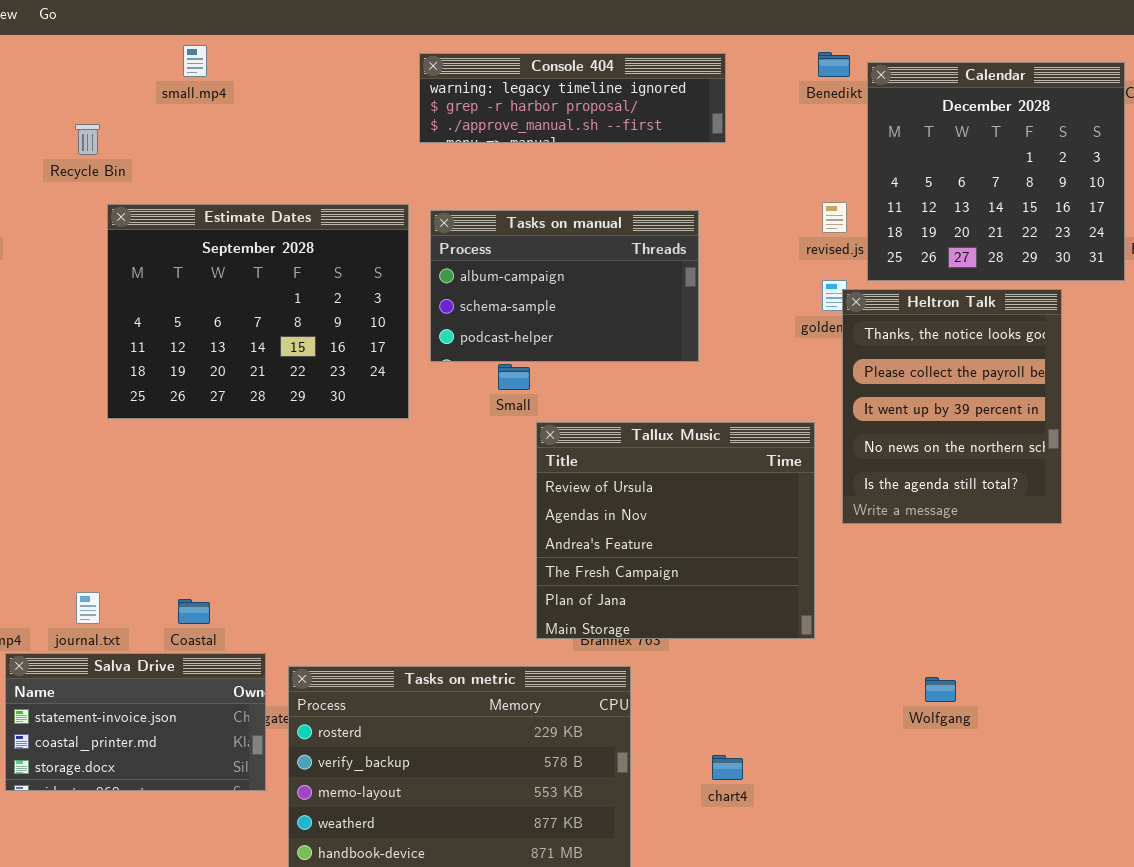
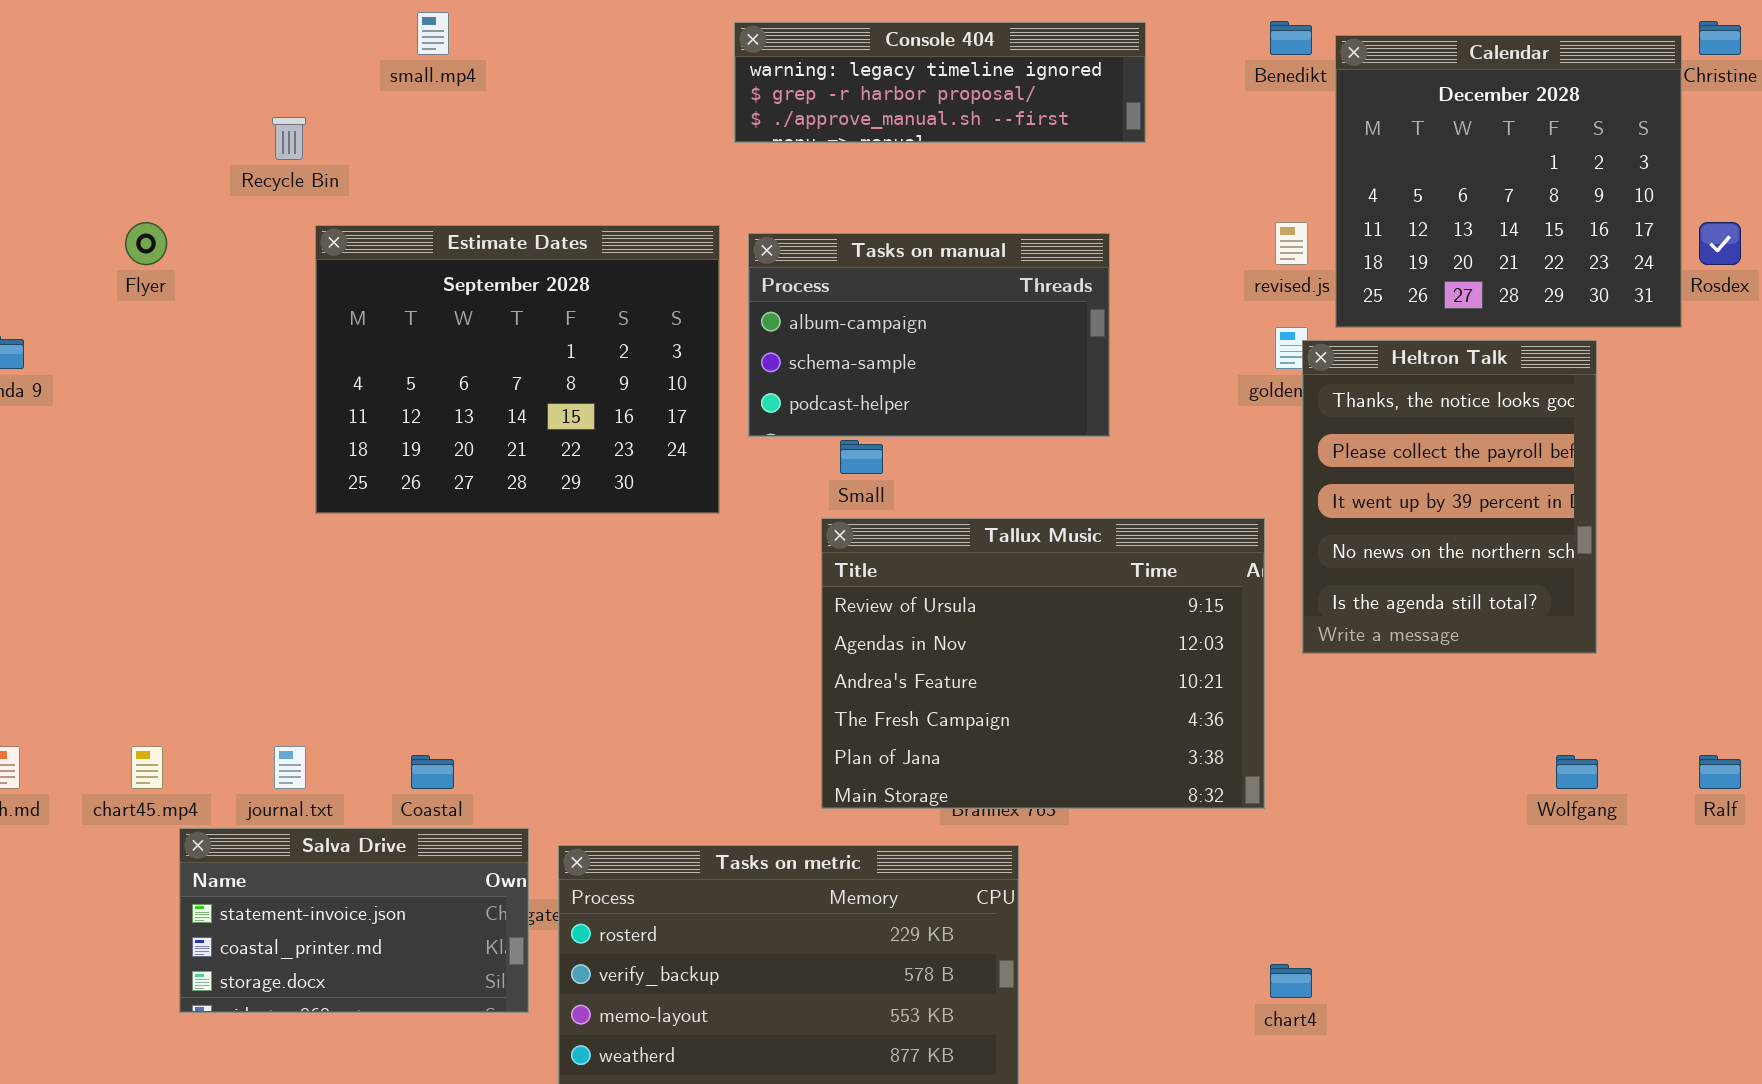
Tallux Music: [536,422,815,639] -> [821,518,1265,809], resized
Wolfgang: [925,677,956,702] -> [1556,755,1598,789], moved
chart4: [712,755,743,780] -> [1270,964,1312,998], moved

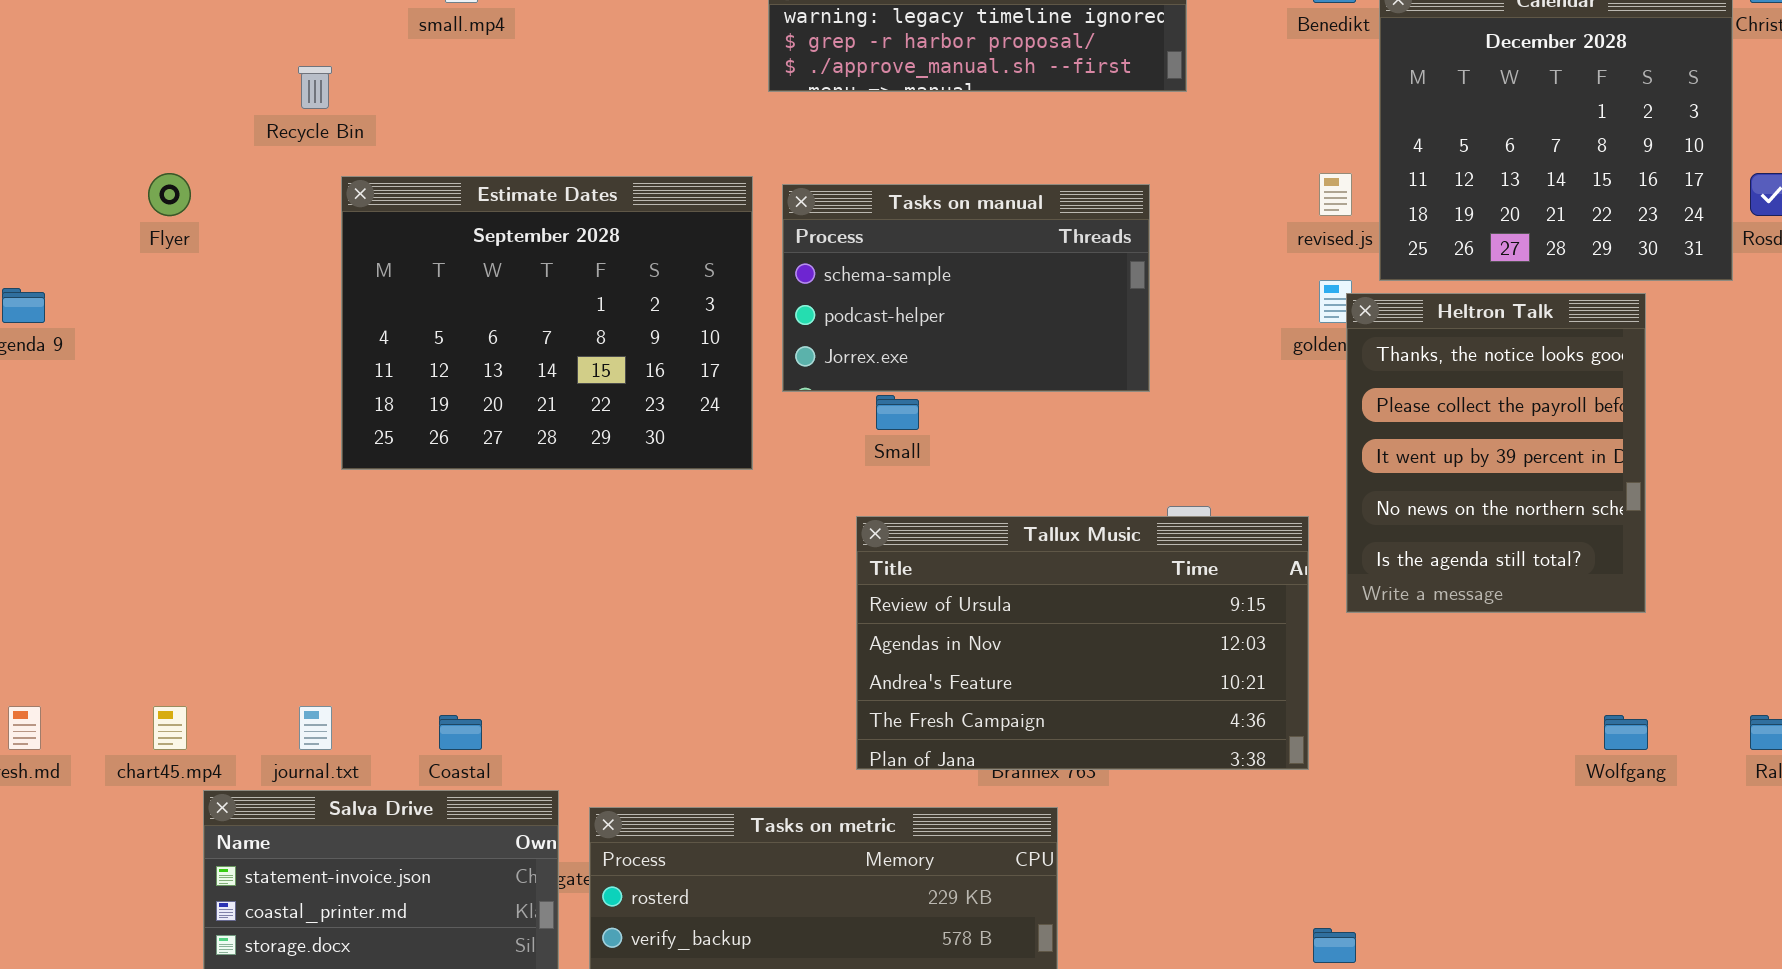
Tasks on manual: [748,233,1110,437] -> [782,184,1150,392], scrolled down 1 row
Tallux Music: [821,518,1265,809] -> [856,516,1309,770], resized

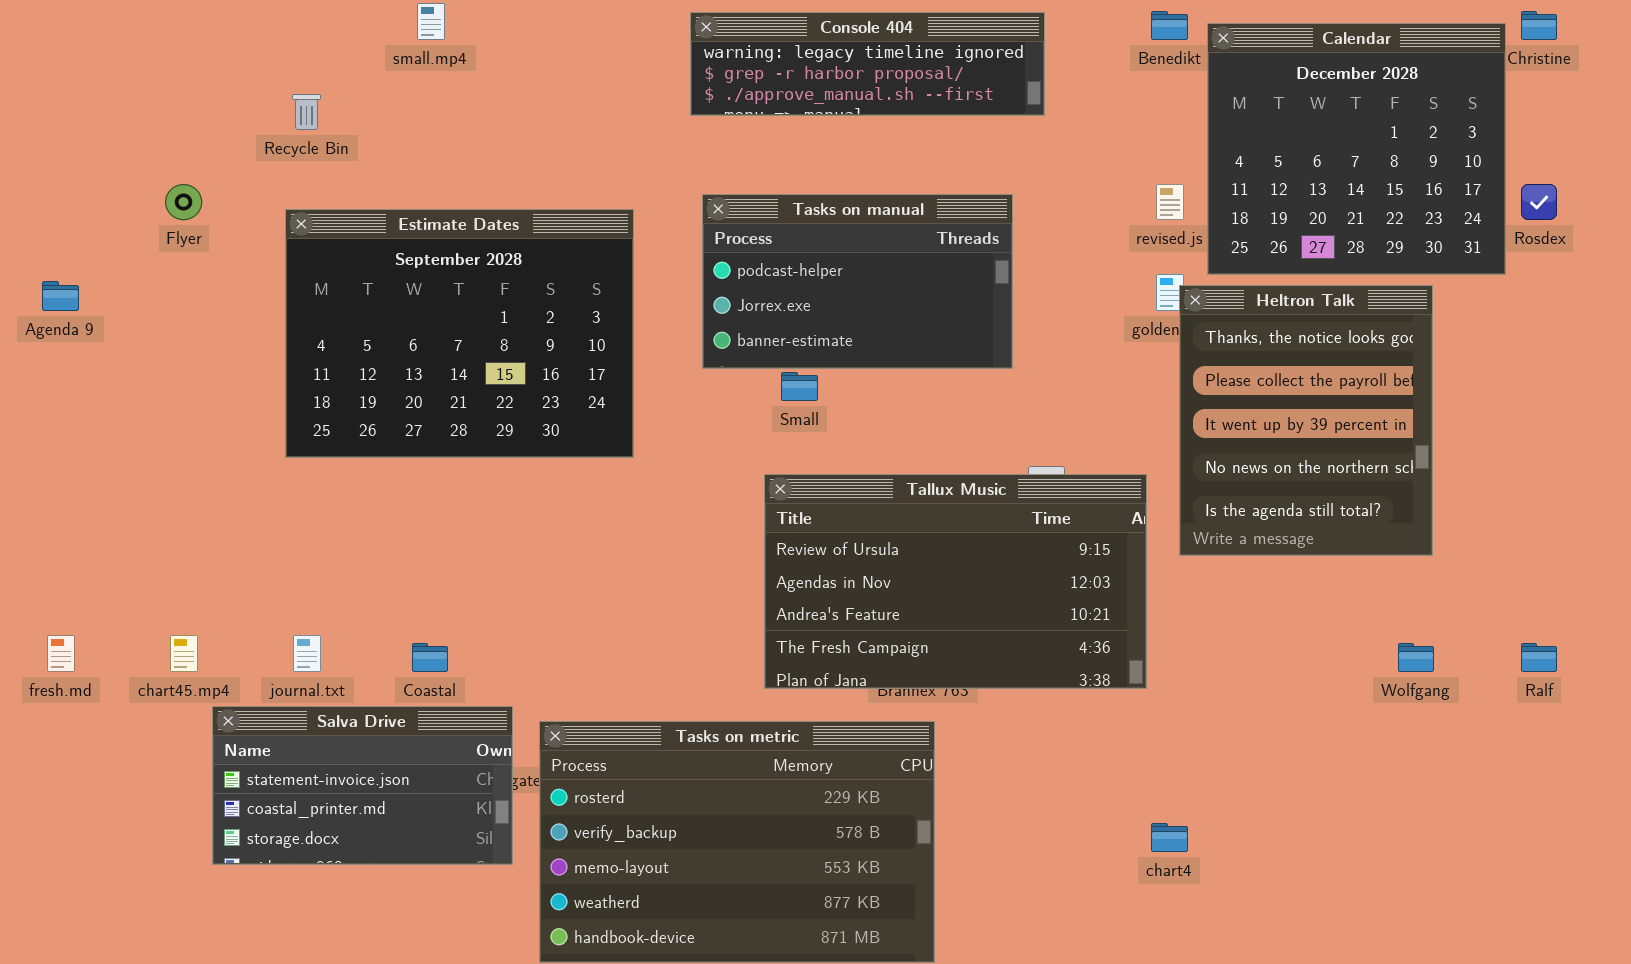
Estimate Dates: [341,176,753,470] -> [285,209,634,458], moved
Tasks on manual: [782,184,1150,392] -> [702,194,1013,369], scrolled down 1 row

